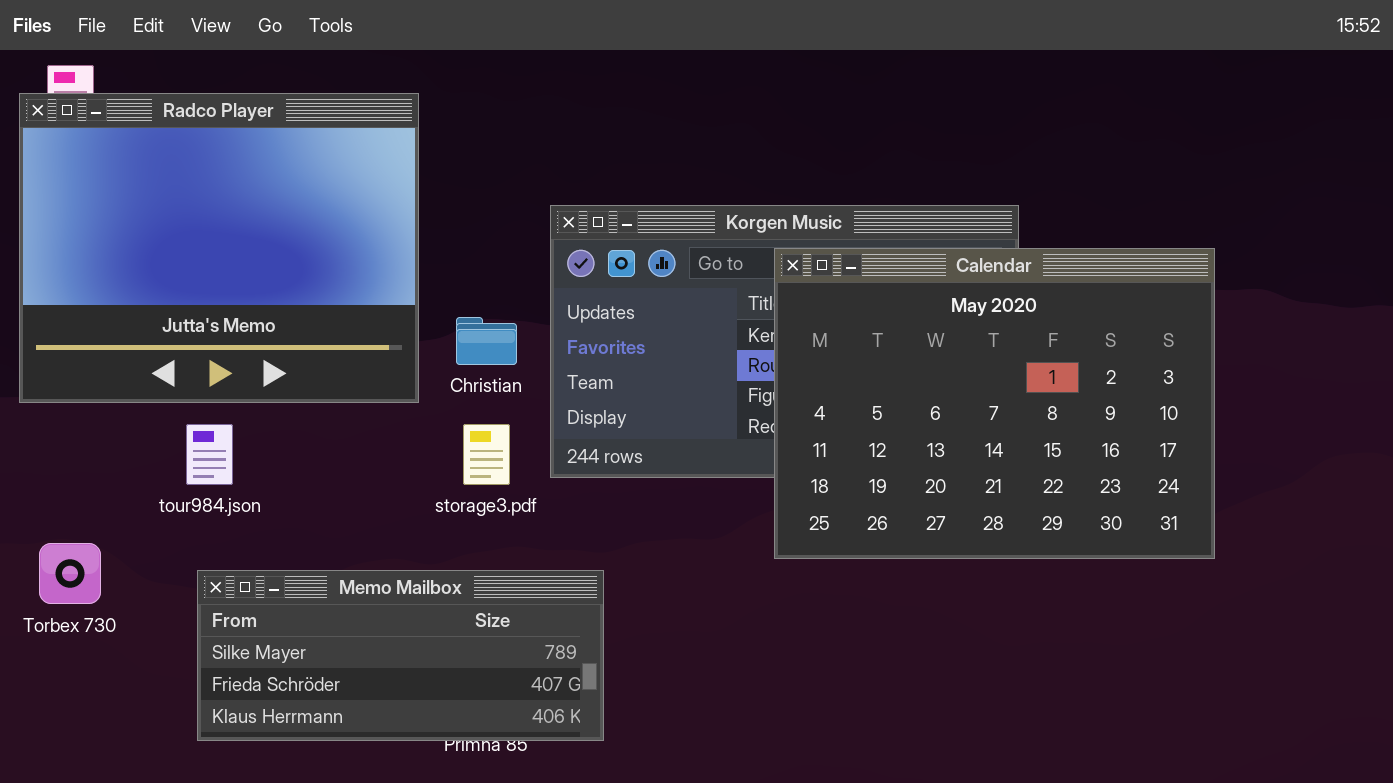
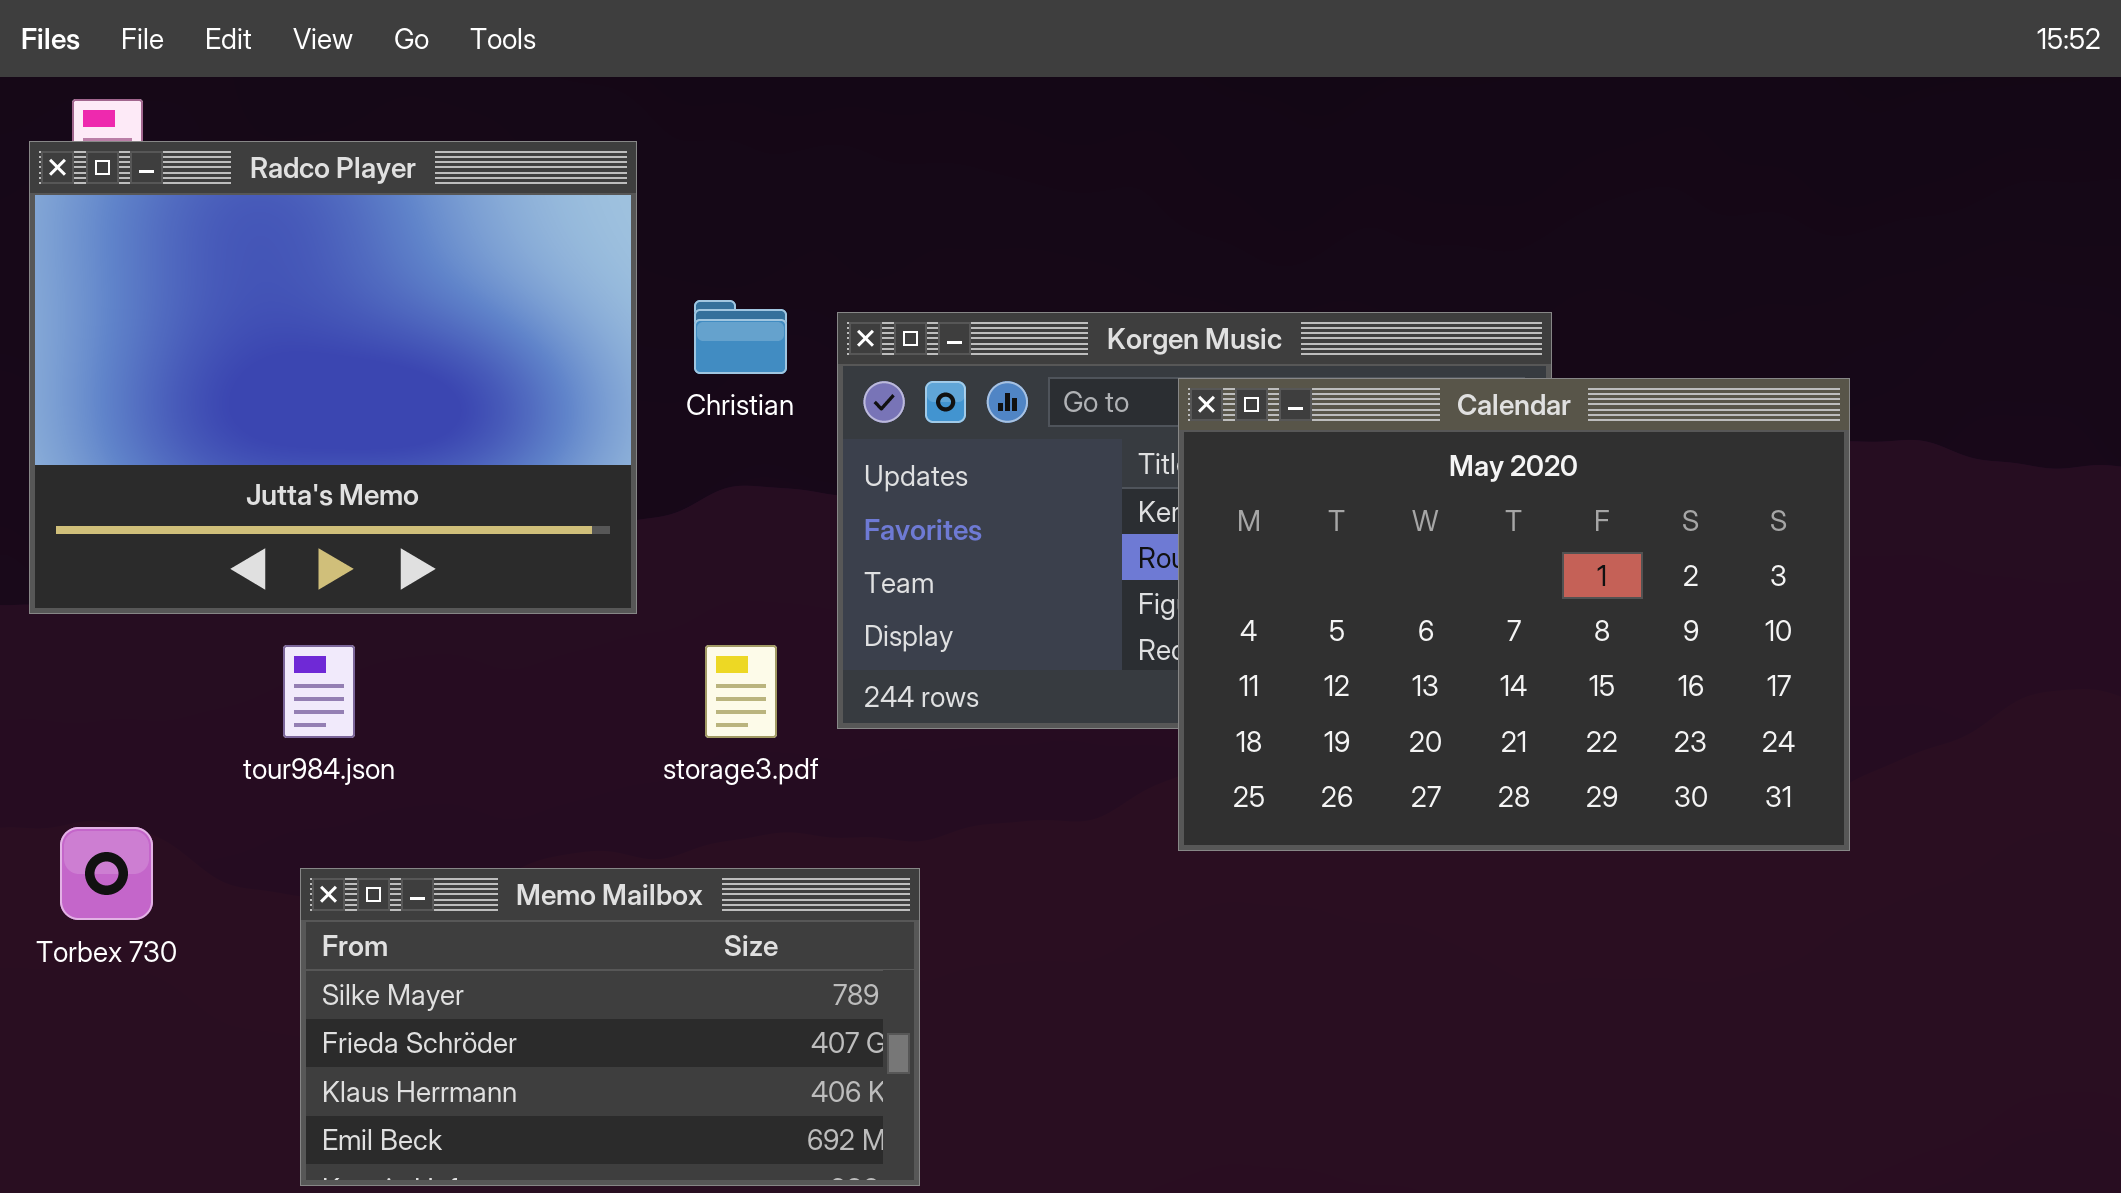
Christian: [456,317,517,365] -> [694,300,787,374], moved
Memo Mailbox: [197,570,604,741] -> [300,868,920,1186], resized

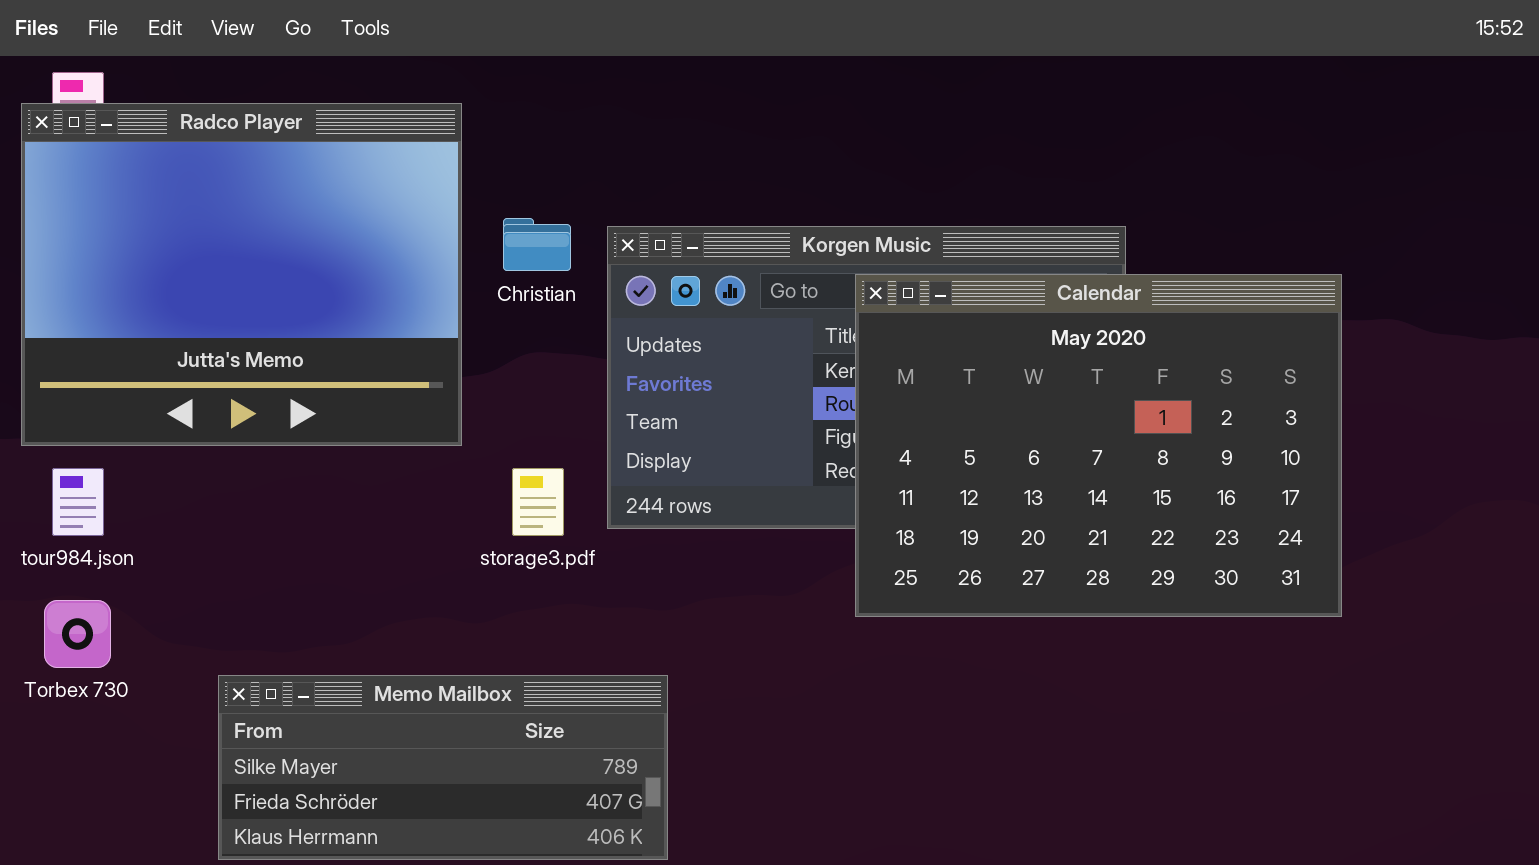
tour984.json: [283,645,355,738] -> [52,468,104,536], moved
Memo Mailbox: [300,868,920,1186] -> [218,675,668,860], resized

